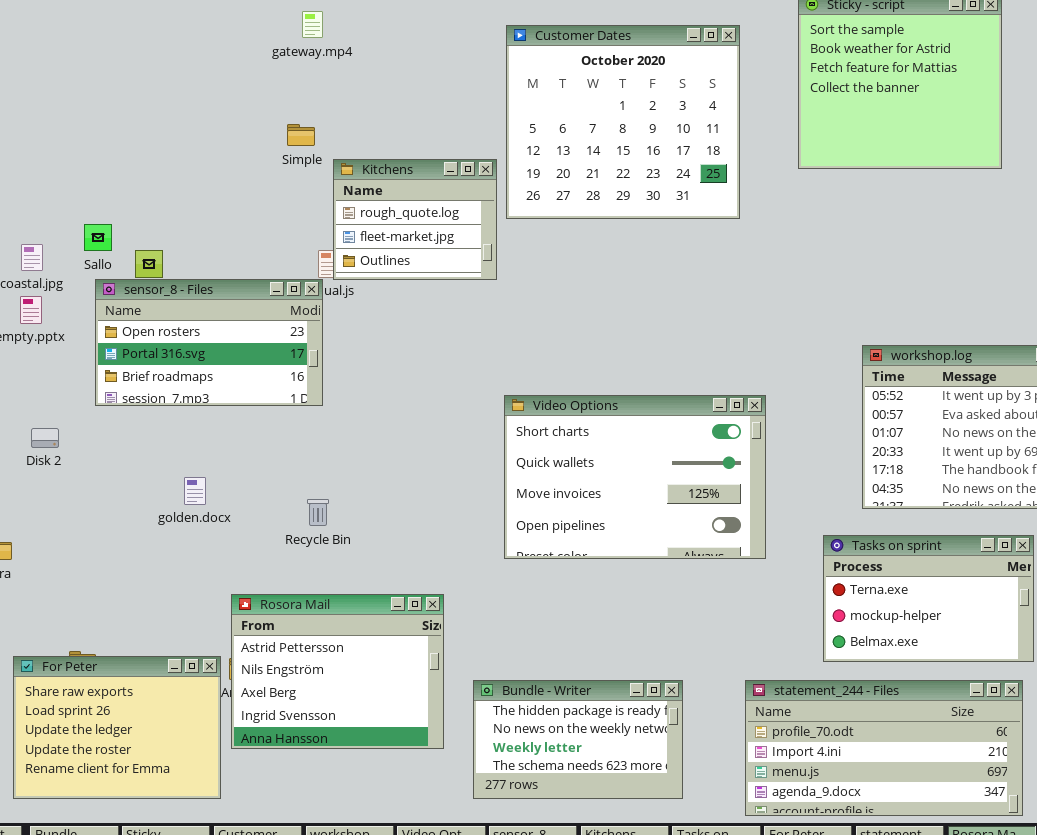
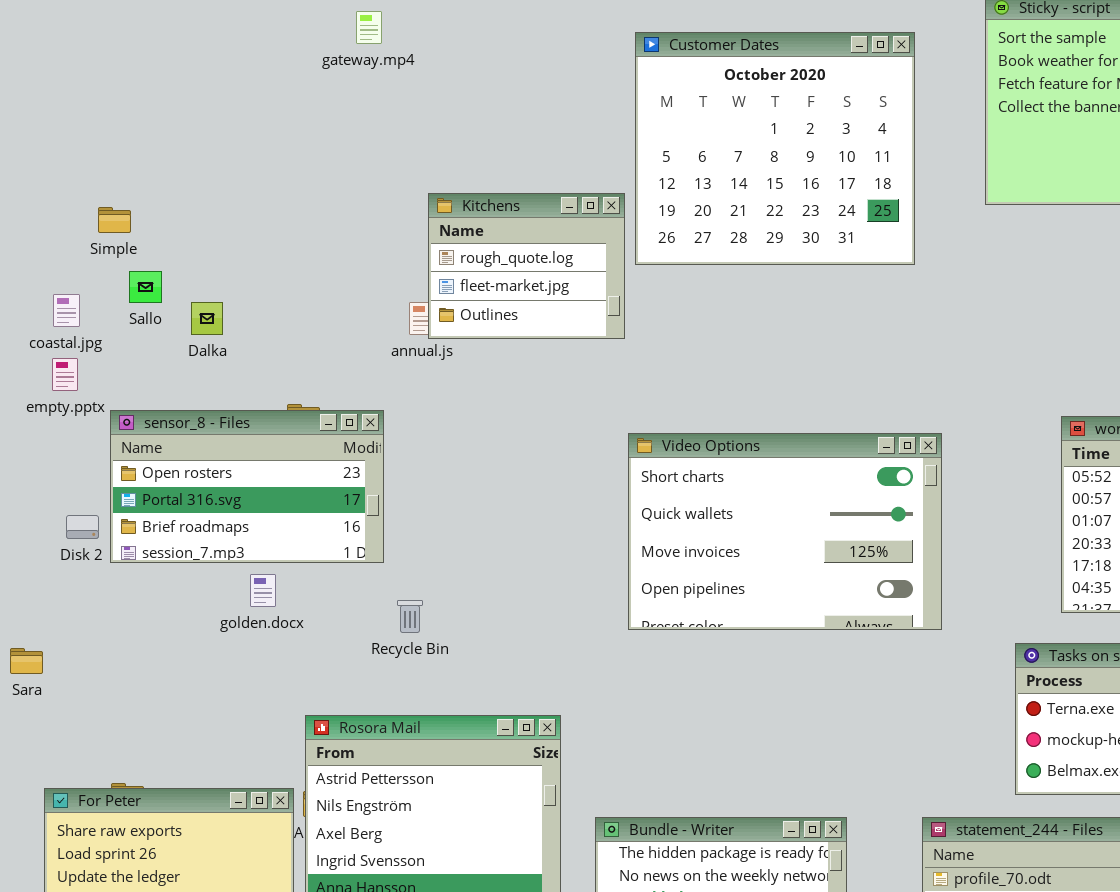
gateway.mp4: [302,11,323,38] -> [356,11,382,44], moved
Simple: [287,124,315,146] -> [98,207,131,233], moved
sensor_8 - Files: [95,279,323,406] -> [110,410,384,563], moved
Video Options: [504,395,766,559] -> [628,433,942,630], moved

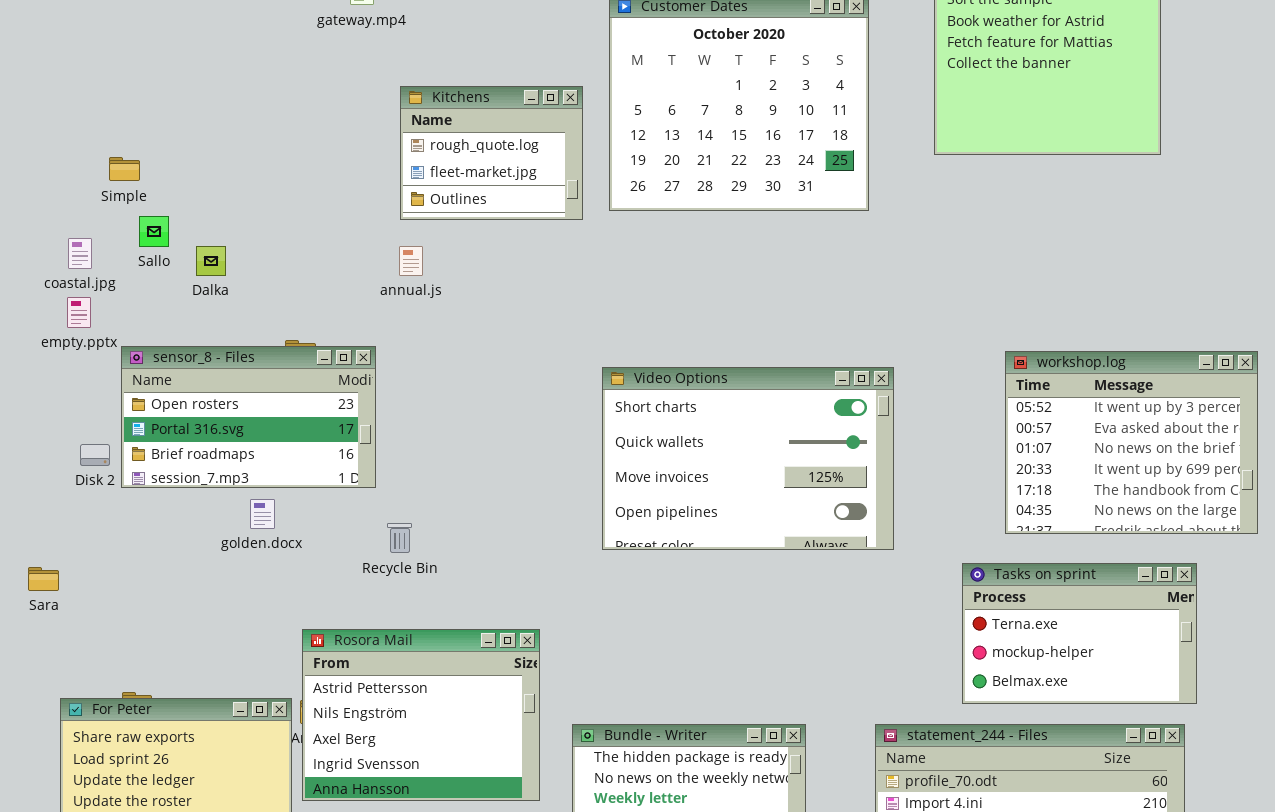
Kitchens: [428,193,625,339] -> [400,86,583,220], moved

